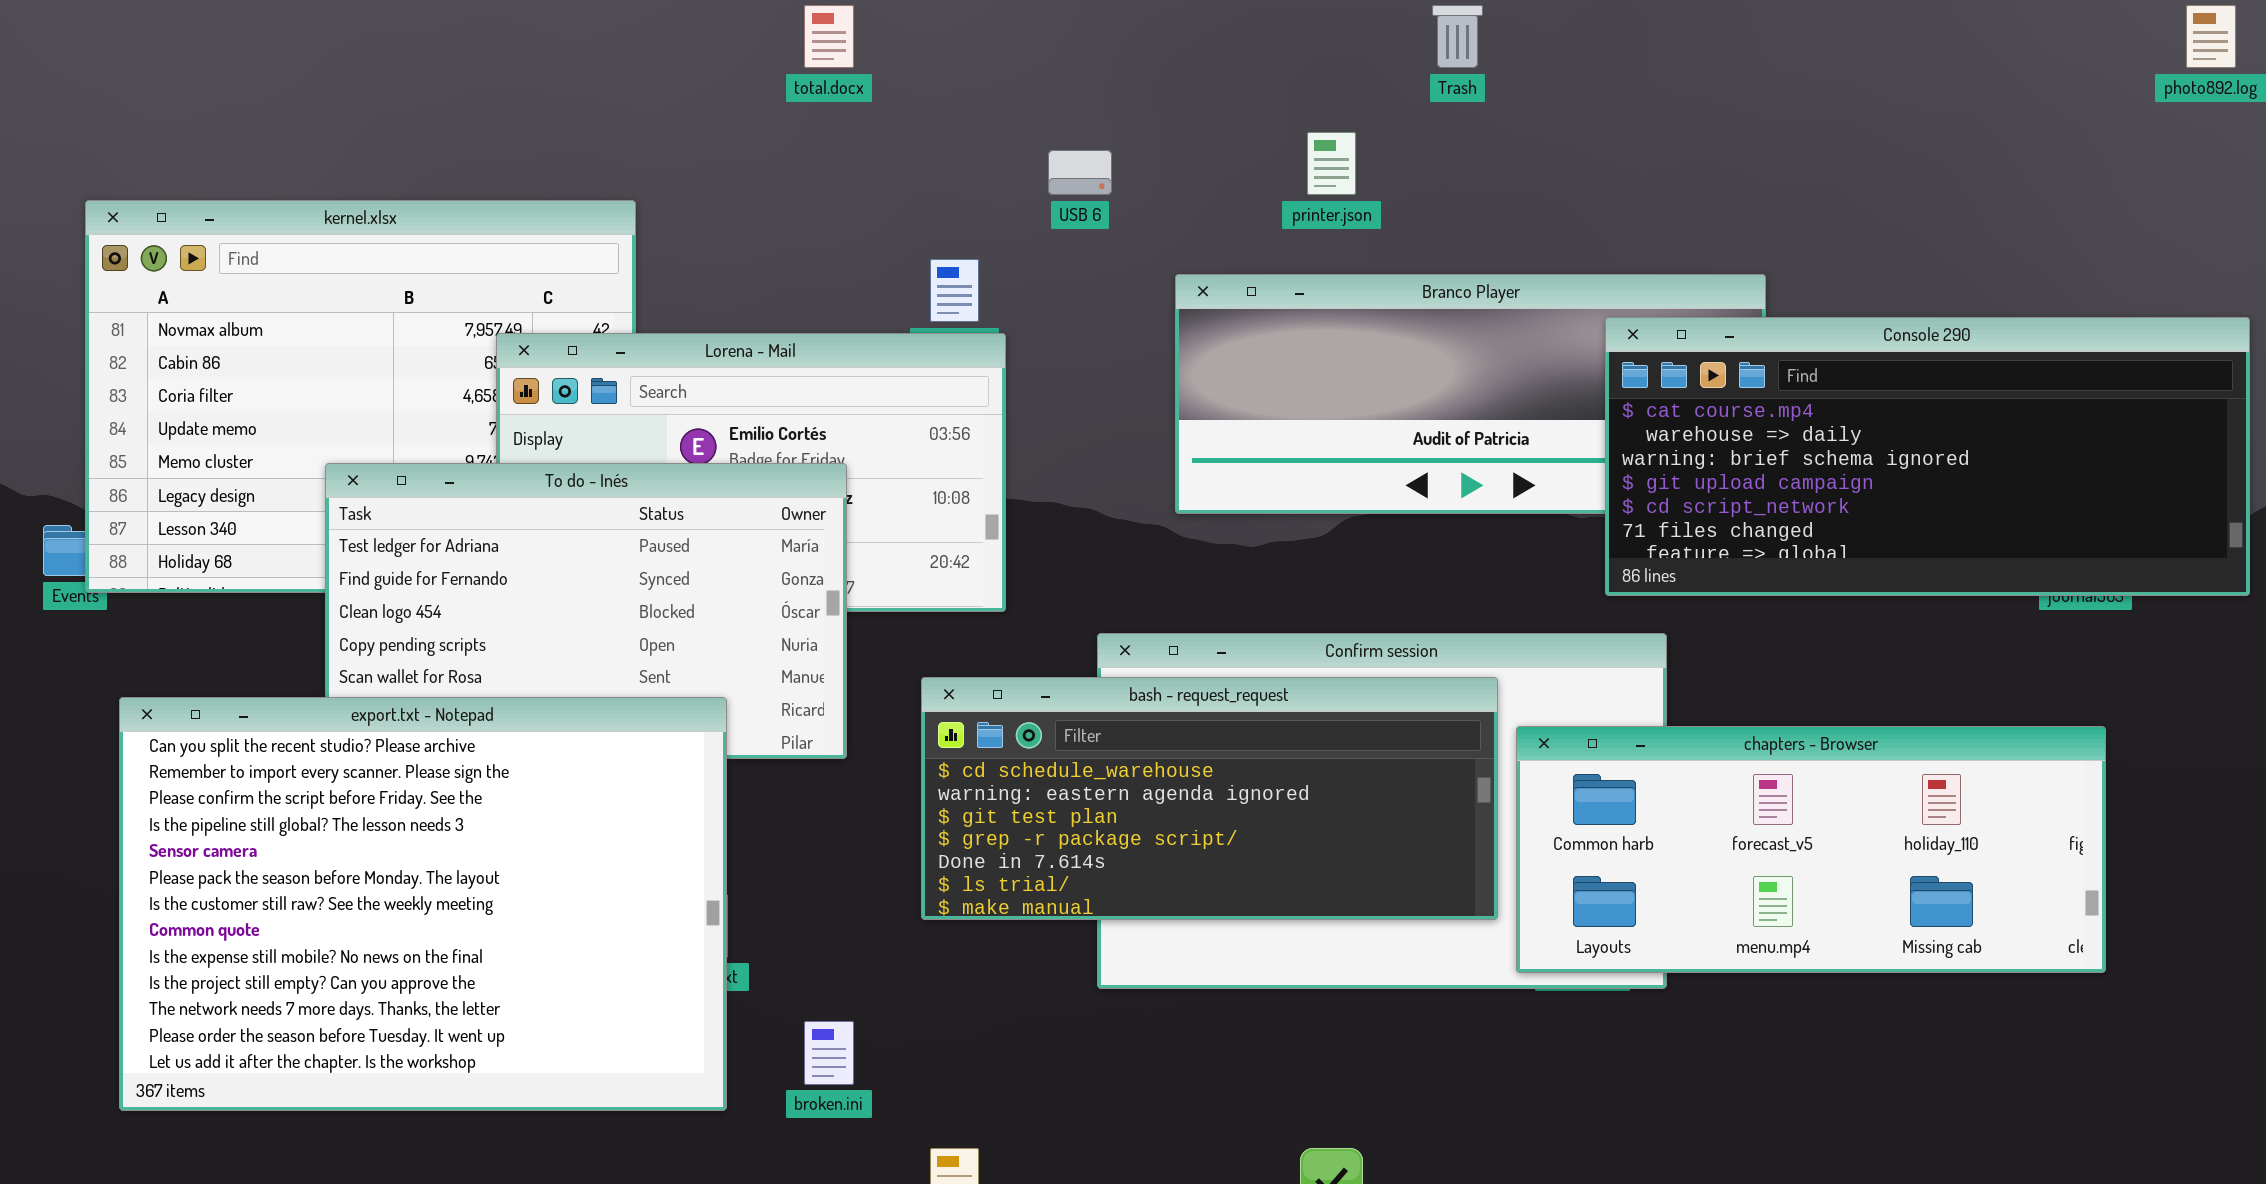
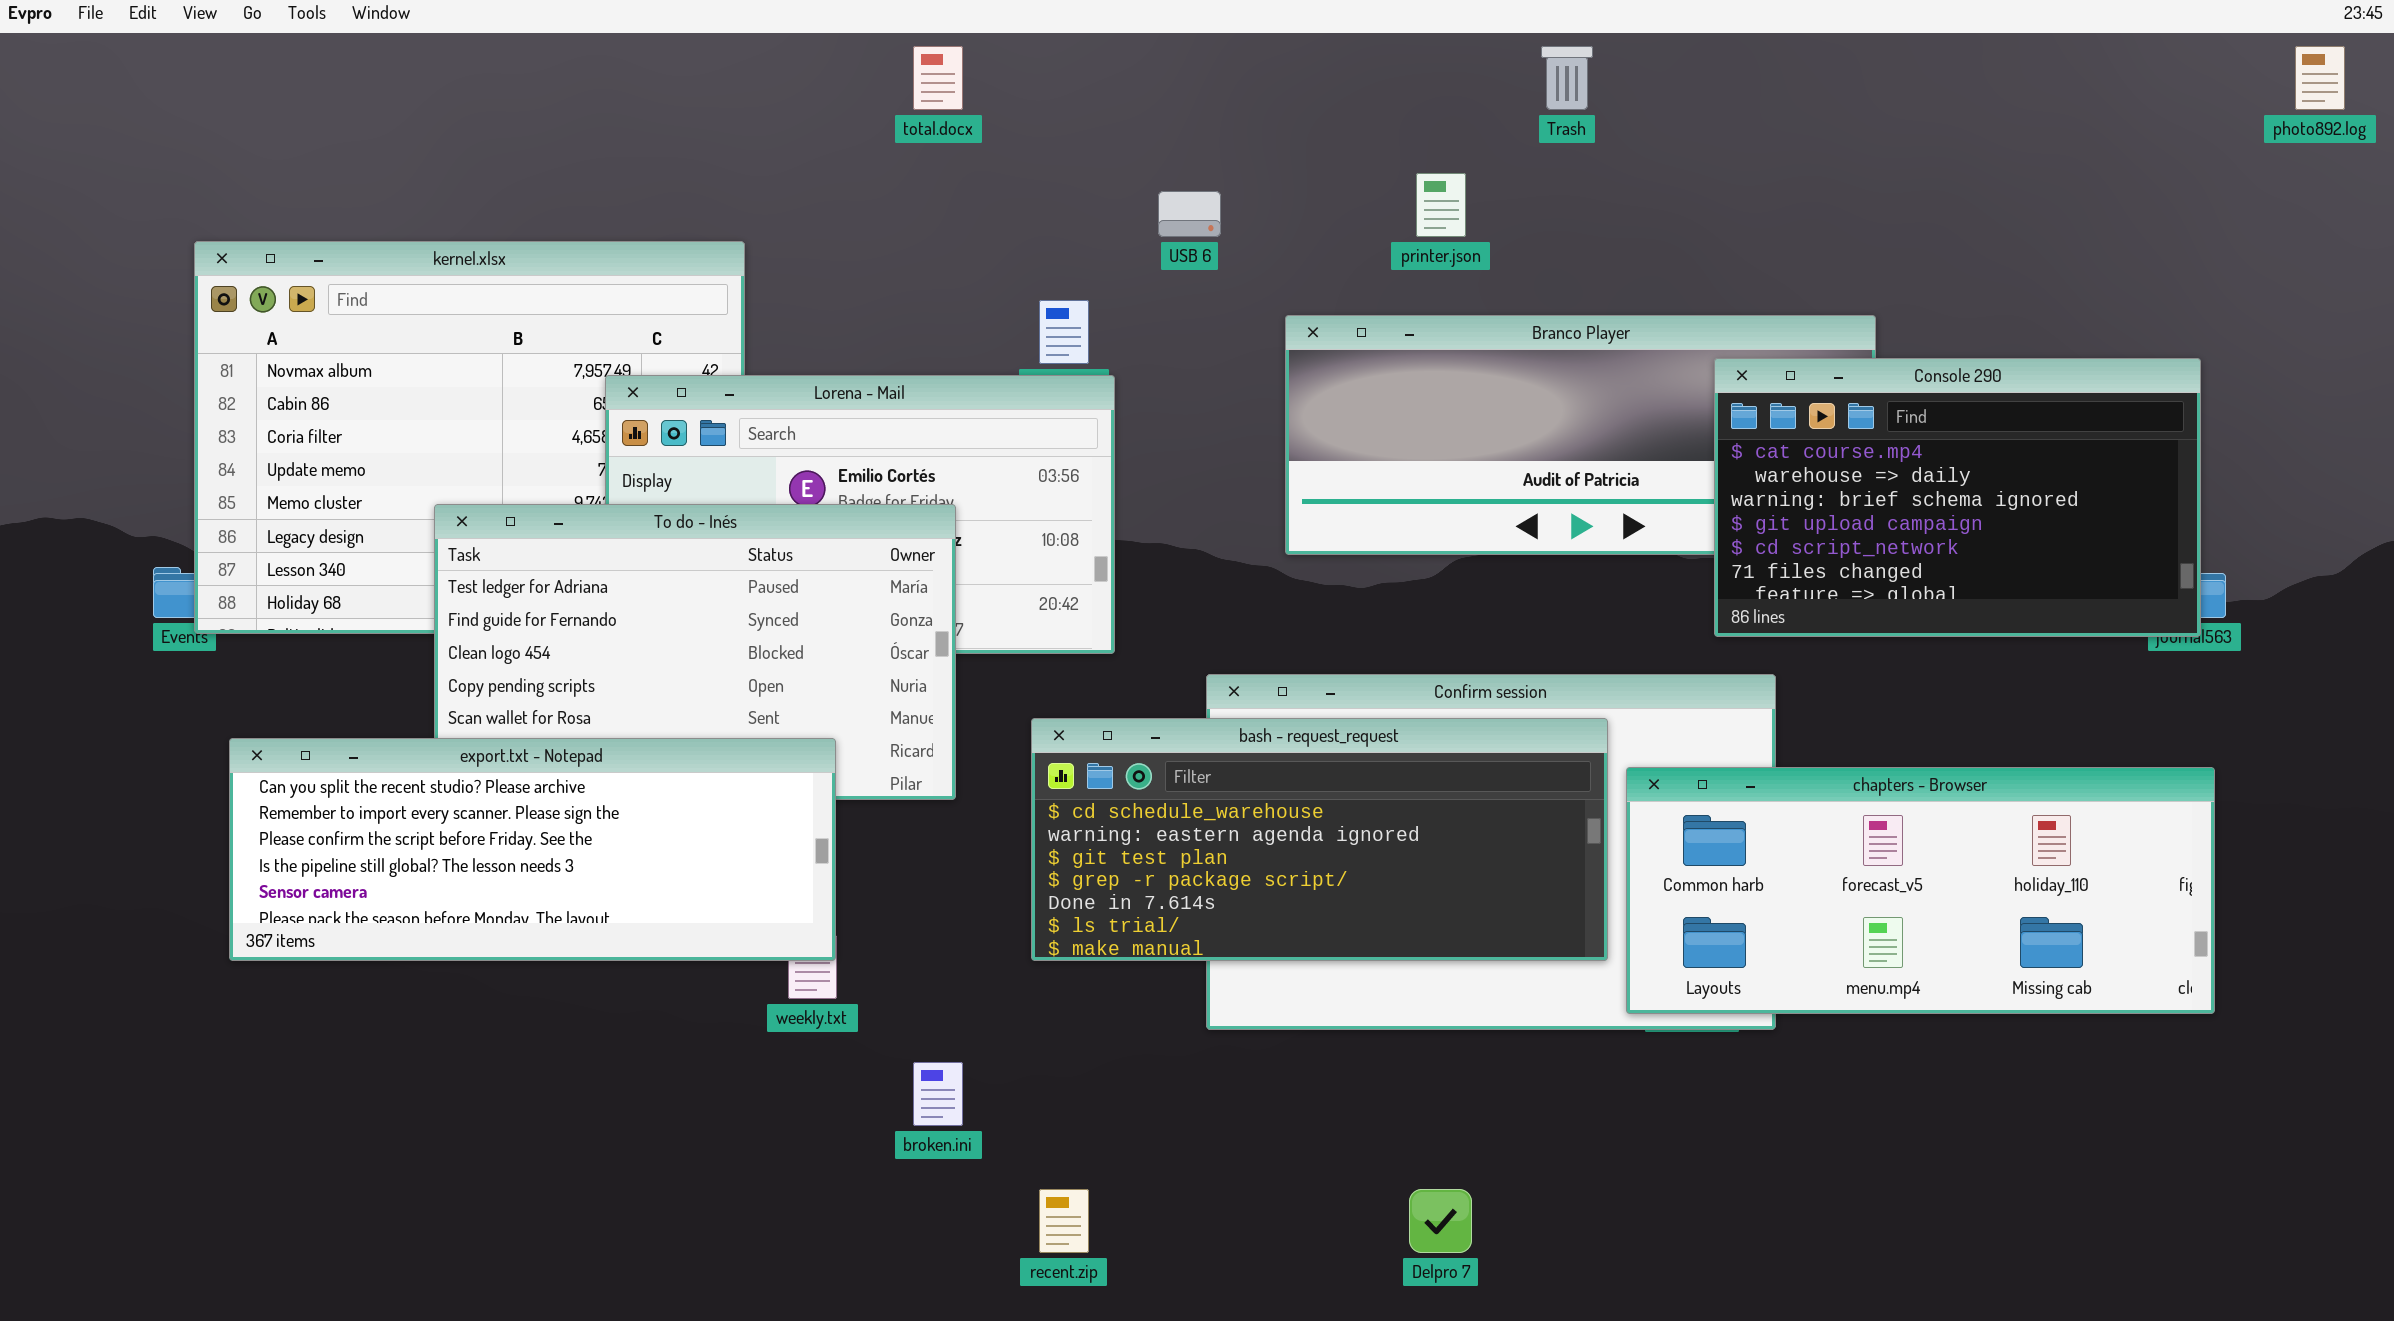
Console 290: [1605,317,2250,596] -> [1714,358,2201,637], resized
export.txt - Notepad: [119,697,727,1111] -> [229,738,836,961], resized

